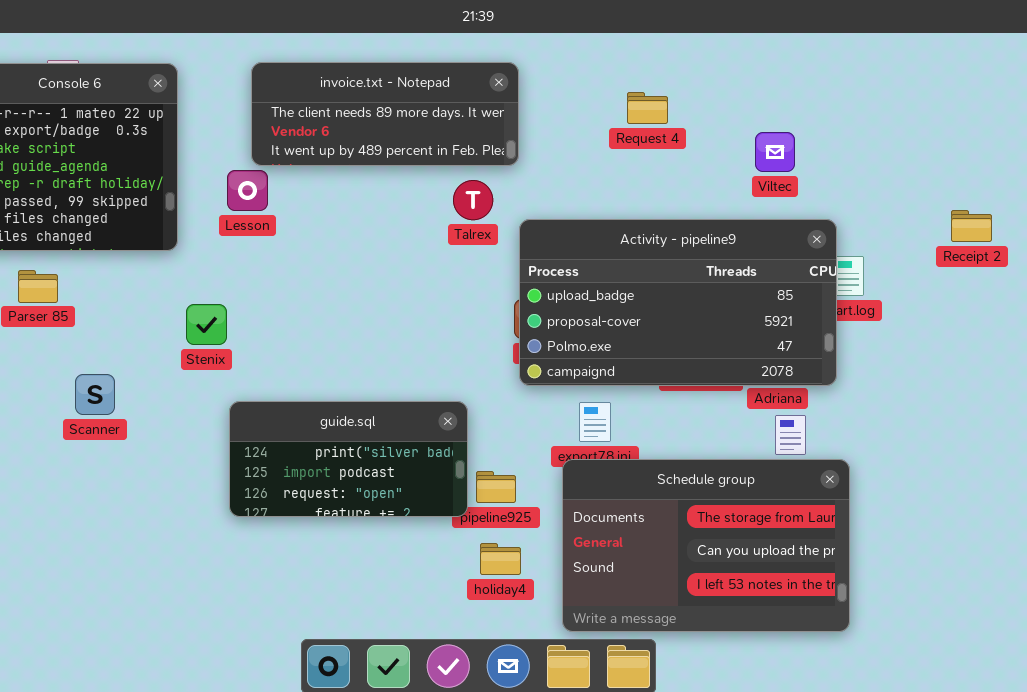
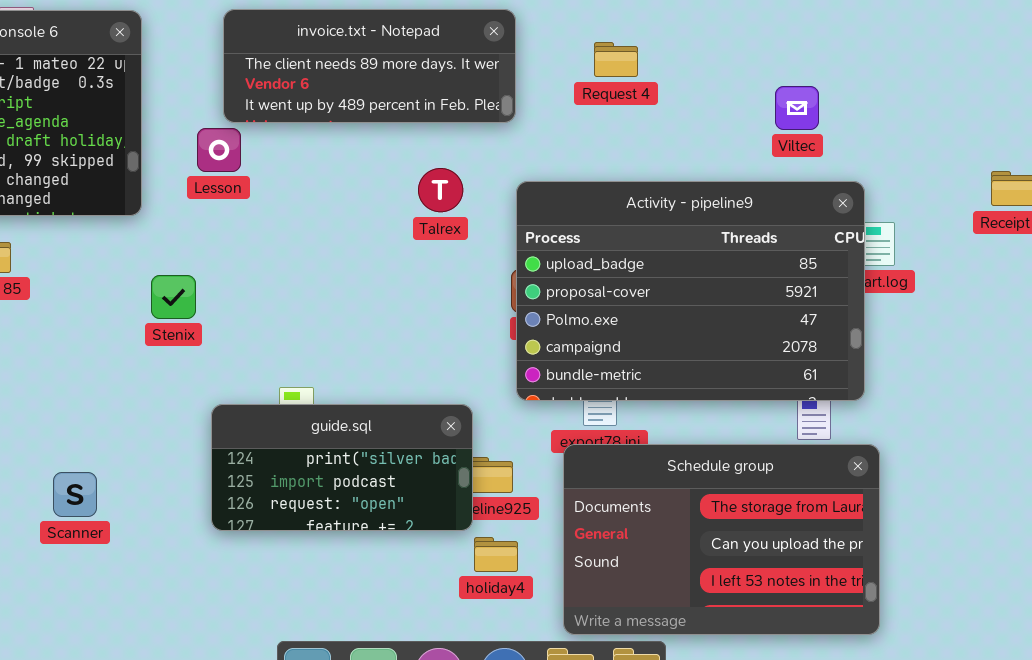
Request 4: [627,92,668,124] -> [594,42,638,77], moved
Talrex: [453,180,493,220] -> [418,168,463,212], moved
Activity - pipeline9: [519,219,837,386] -> [516,181,865,401], resized
Scanner: [75,374,115,415] -> [53,472,97,517], moved
guide.sql: [229,401,468,517] -> [211,404,473,531], moved

